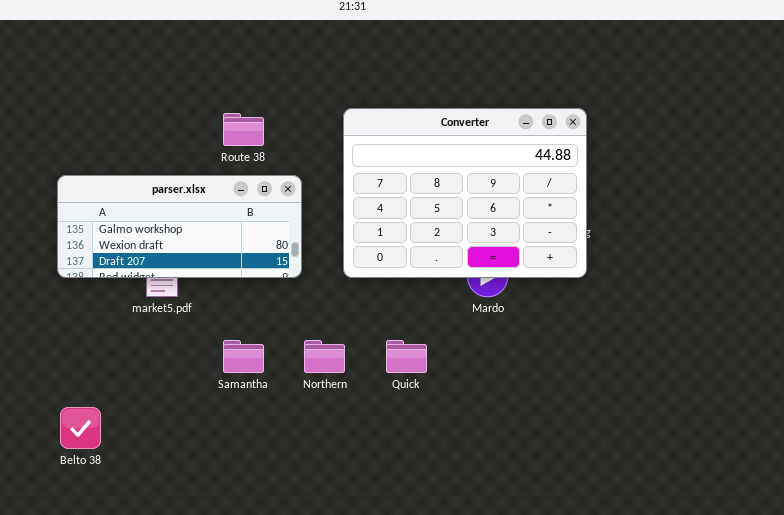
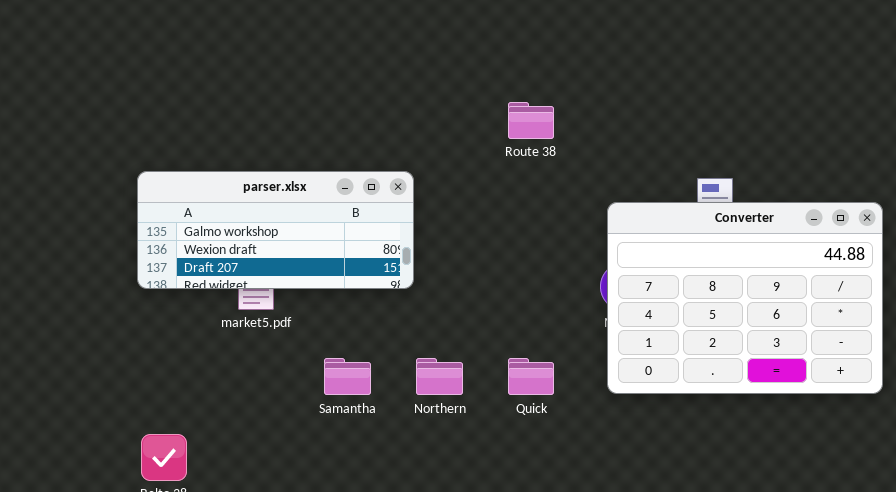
Converter: [343,108,587,278] -> [607,202,883,394], moved
Route 38: [223,113,264,146] -> [508,102,554,139], moved

